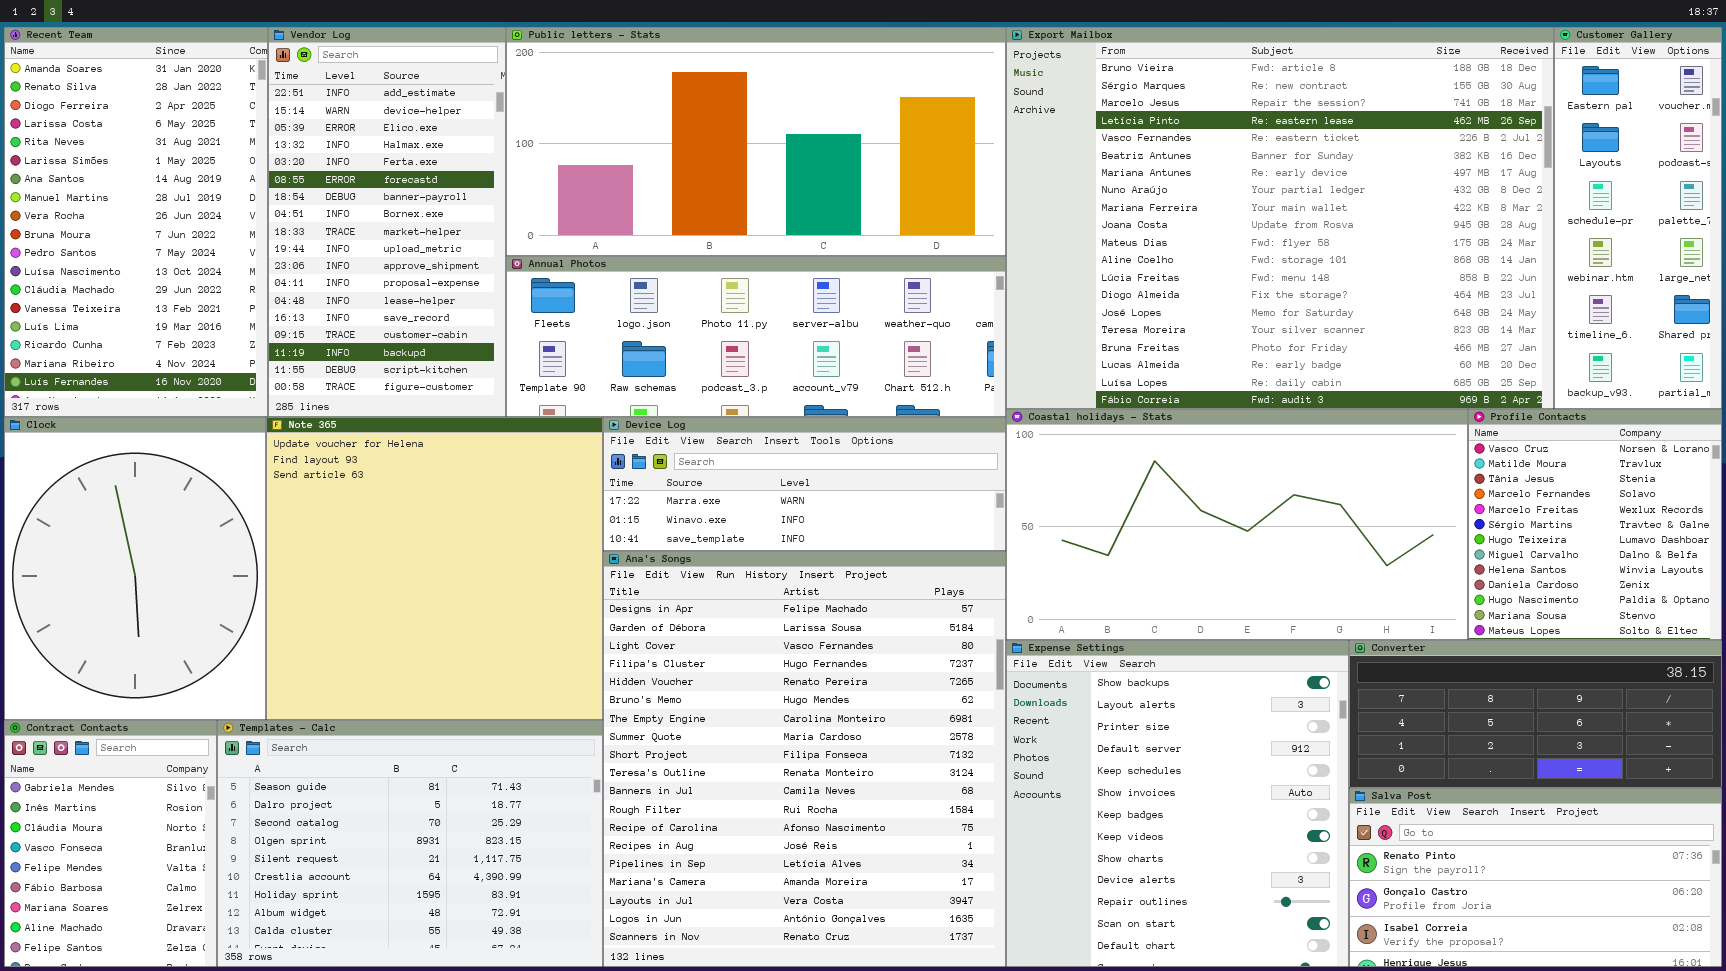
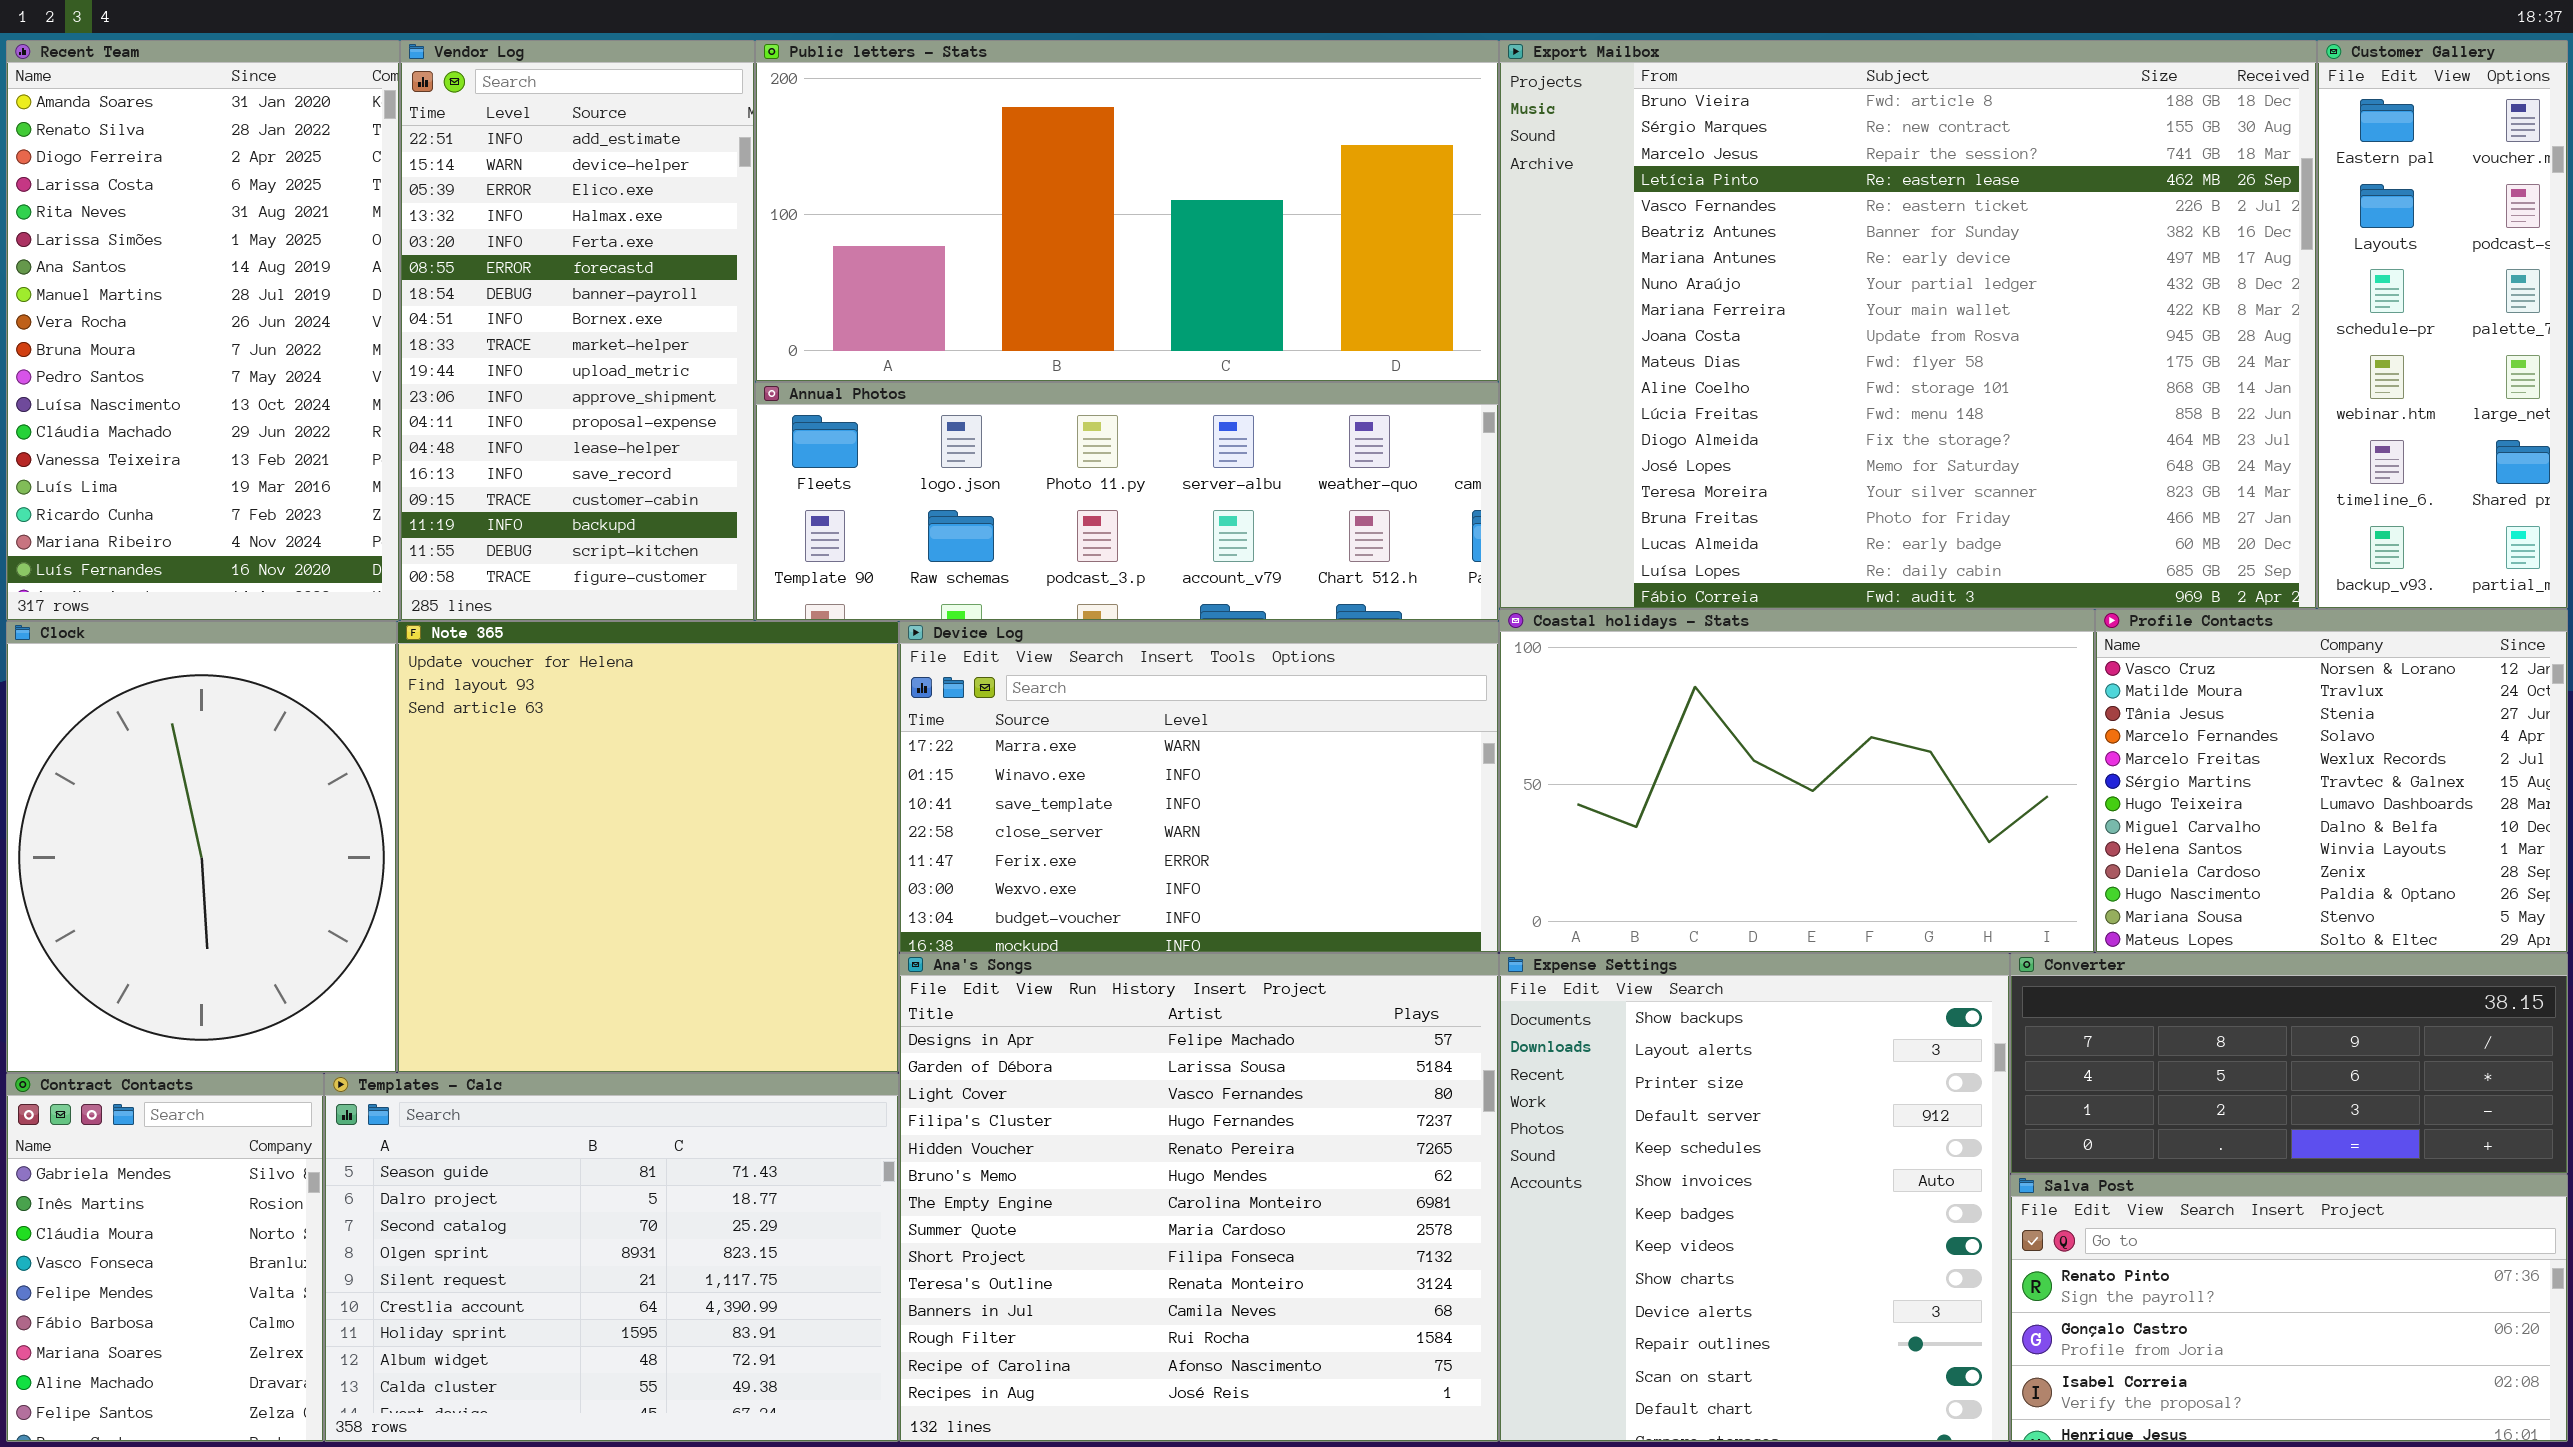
Coastal holidays - Stats: [1006,409,1468,640] -> [1499,609,2095,953], resized
Profile Contacts: [1468,409,1722,640] -> [2095,609,2568,953], resized
Device Log: [603,417,1006,551] -> [899,621,1499,953], resized
Ana's Songs: [603,551,1006,967] -> [899,953,1499,1442], resized

